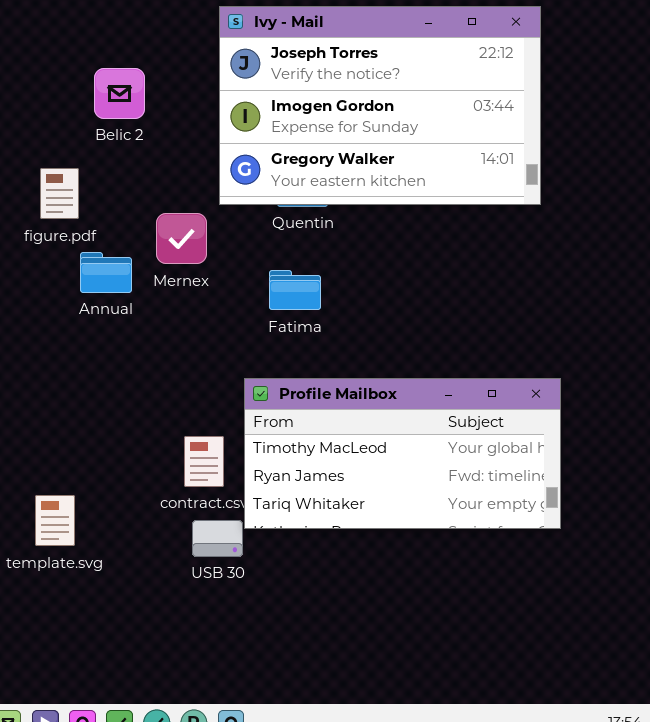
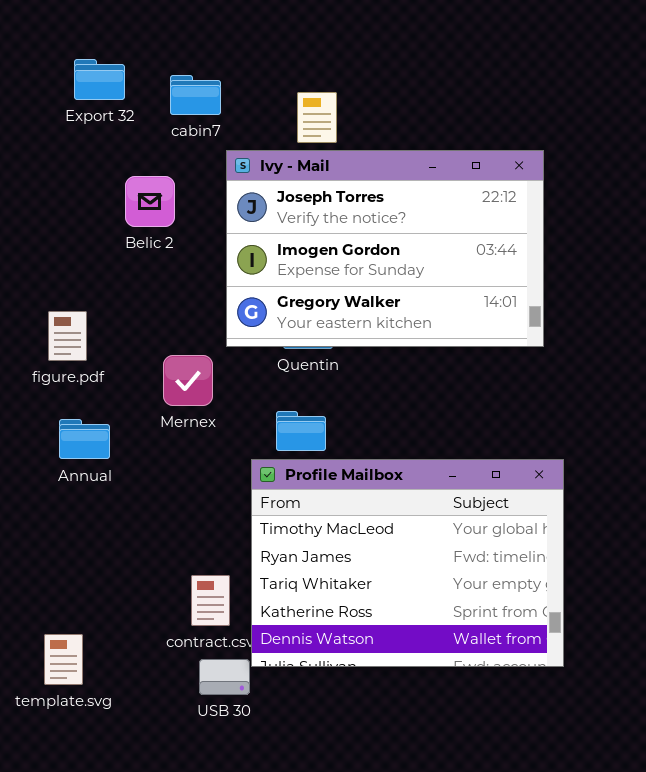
Belic 2: [94,68,145,119] -> [125,176,175,227], moved
Annual: [80,252,132,293] -> [59,419,110,459], moved
Profile Mailbox: [244,378,561,529] -> [251,459,564,667], resized

